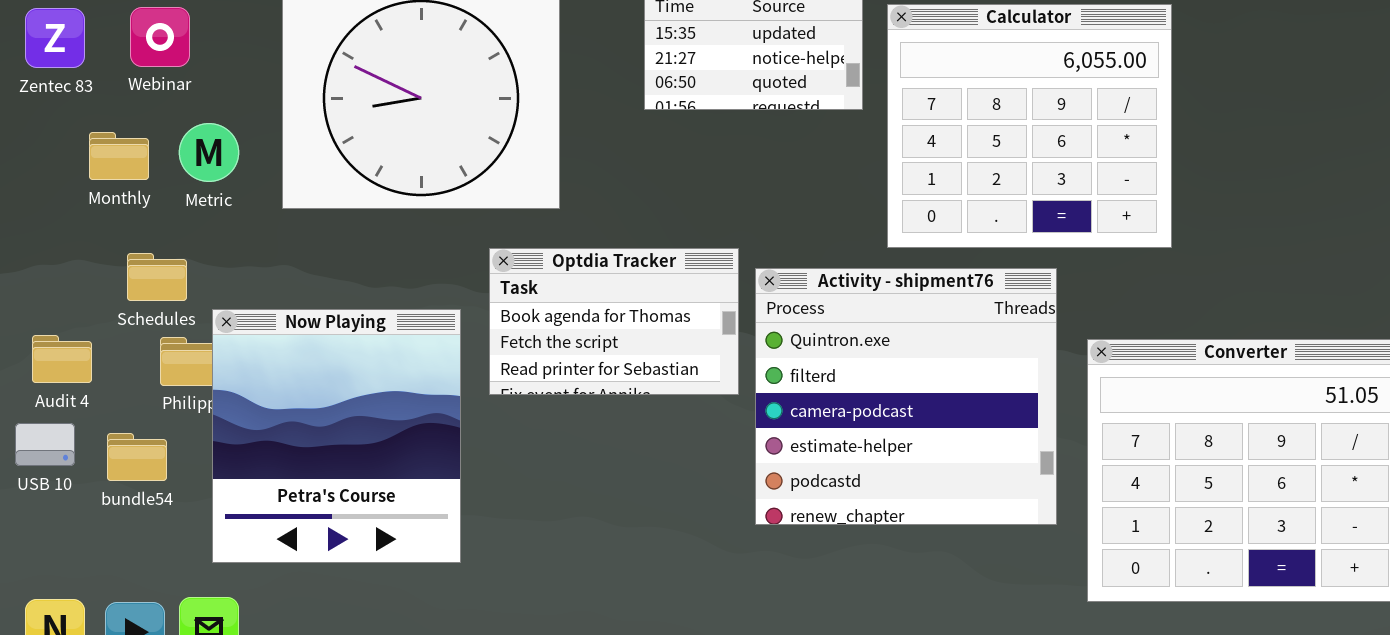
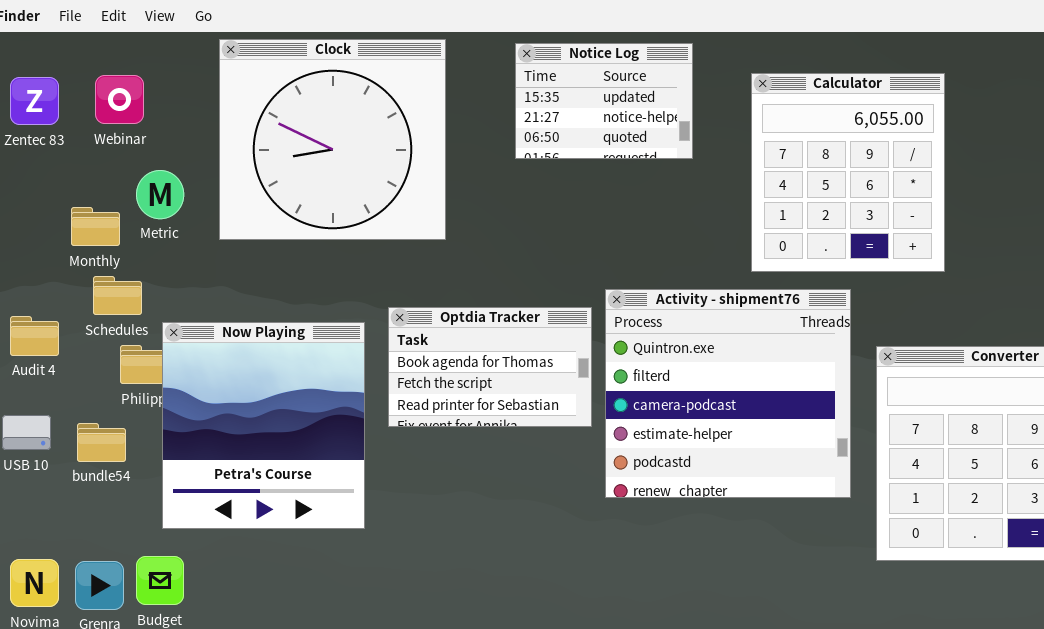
Calculator: [887,4,1172,248] -> [751,73,945,272], resized
Monthly: [89,132,149,180] -> [71,207,120,246], moved
Optdia Tracker: [489,248,739,395] -> [388,307,592,427], moved
Audit 4: [32,335,92,383] -> [10,316,59,356], moved

